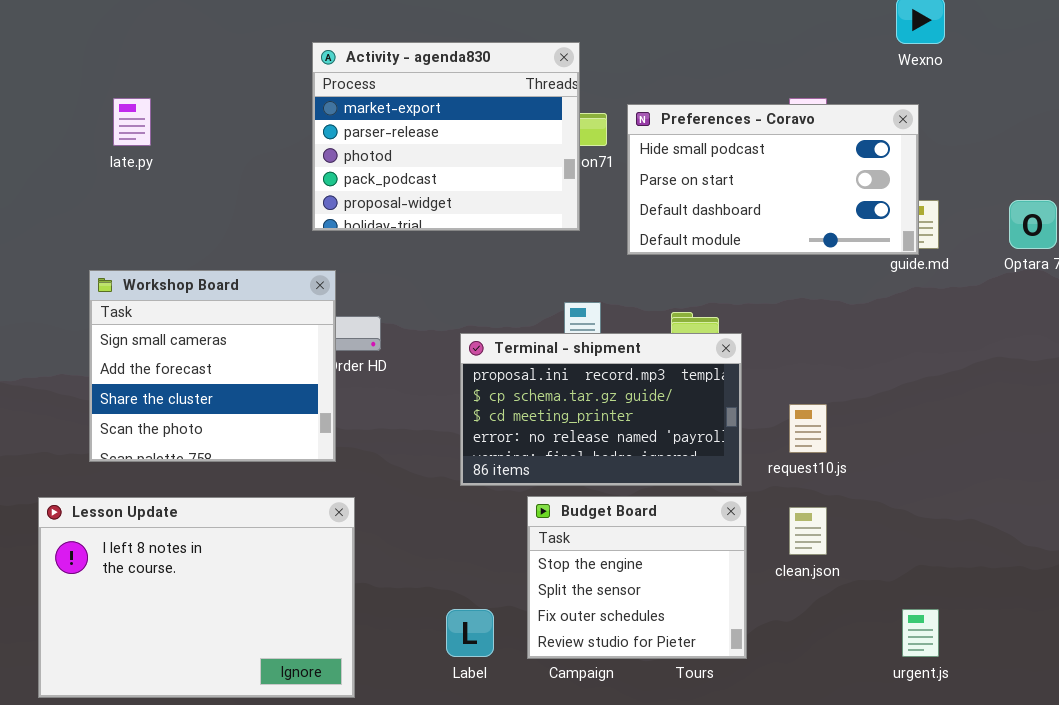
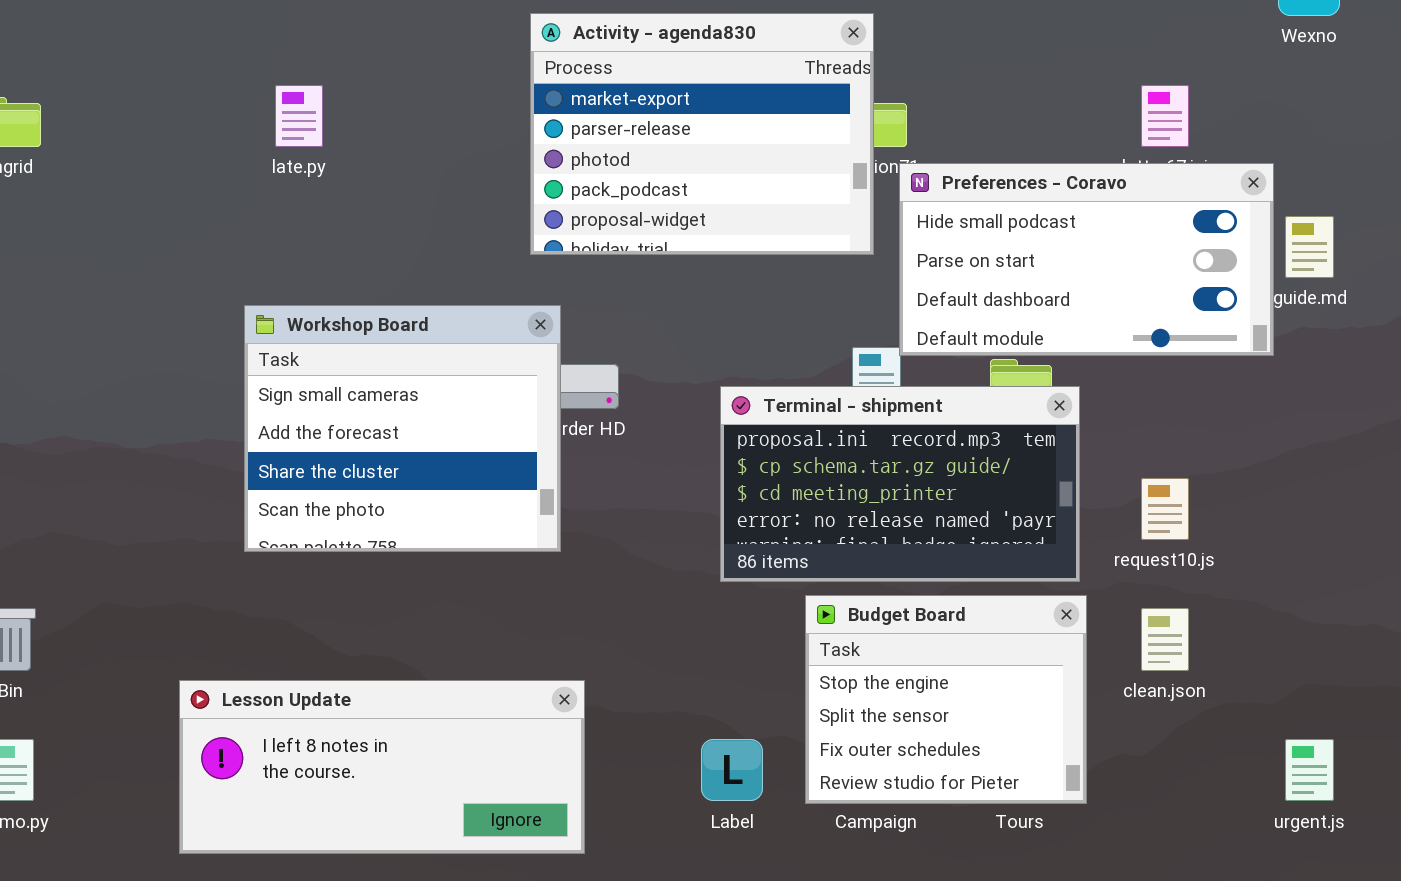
Preferences - Coravo: [627,104,919,255] -> [899,163,1274,356], moved
Lesson Update: [38,497,355,698] -> [179,680,585,854], resized

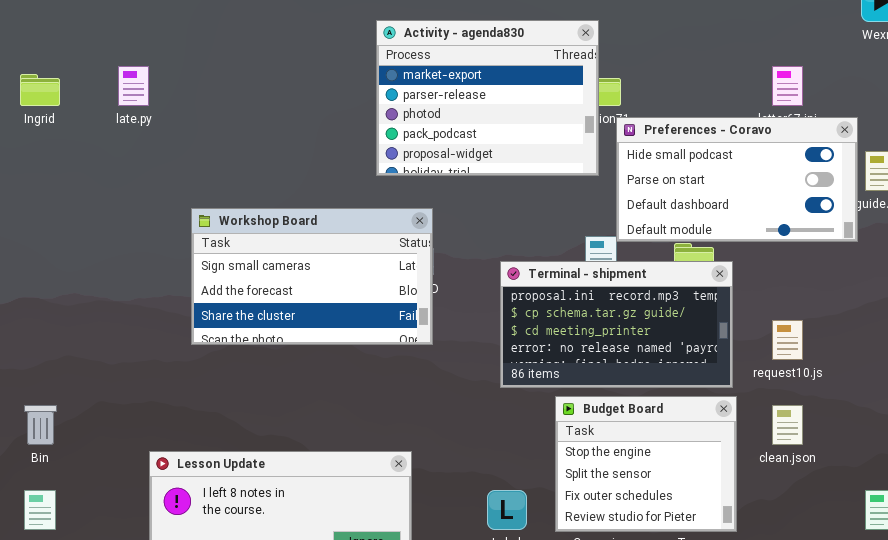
late.py: [275,85,323,147] -> [118,66,149,106], moved
Workshop Board: [244,305,561,552] -> [191,208,433,345], resized

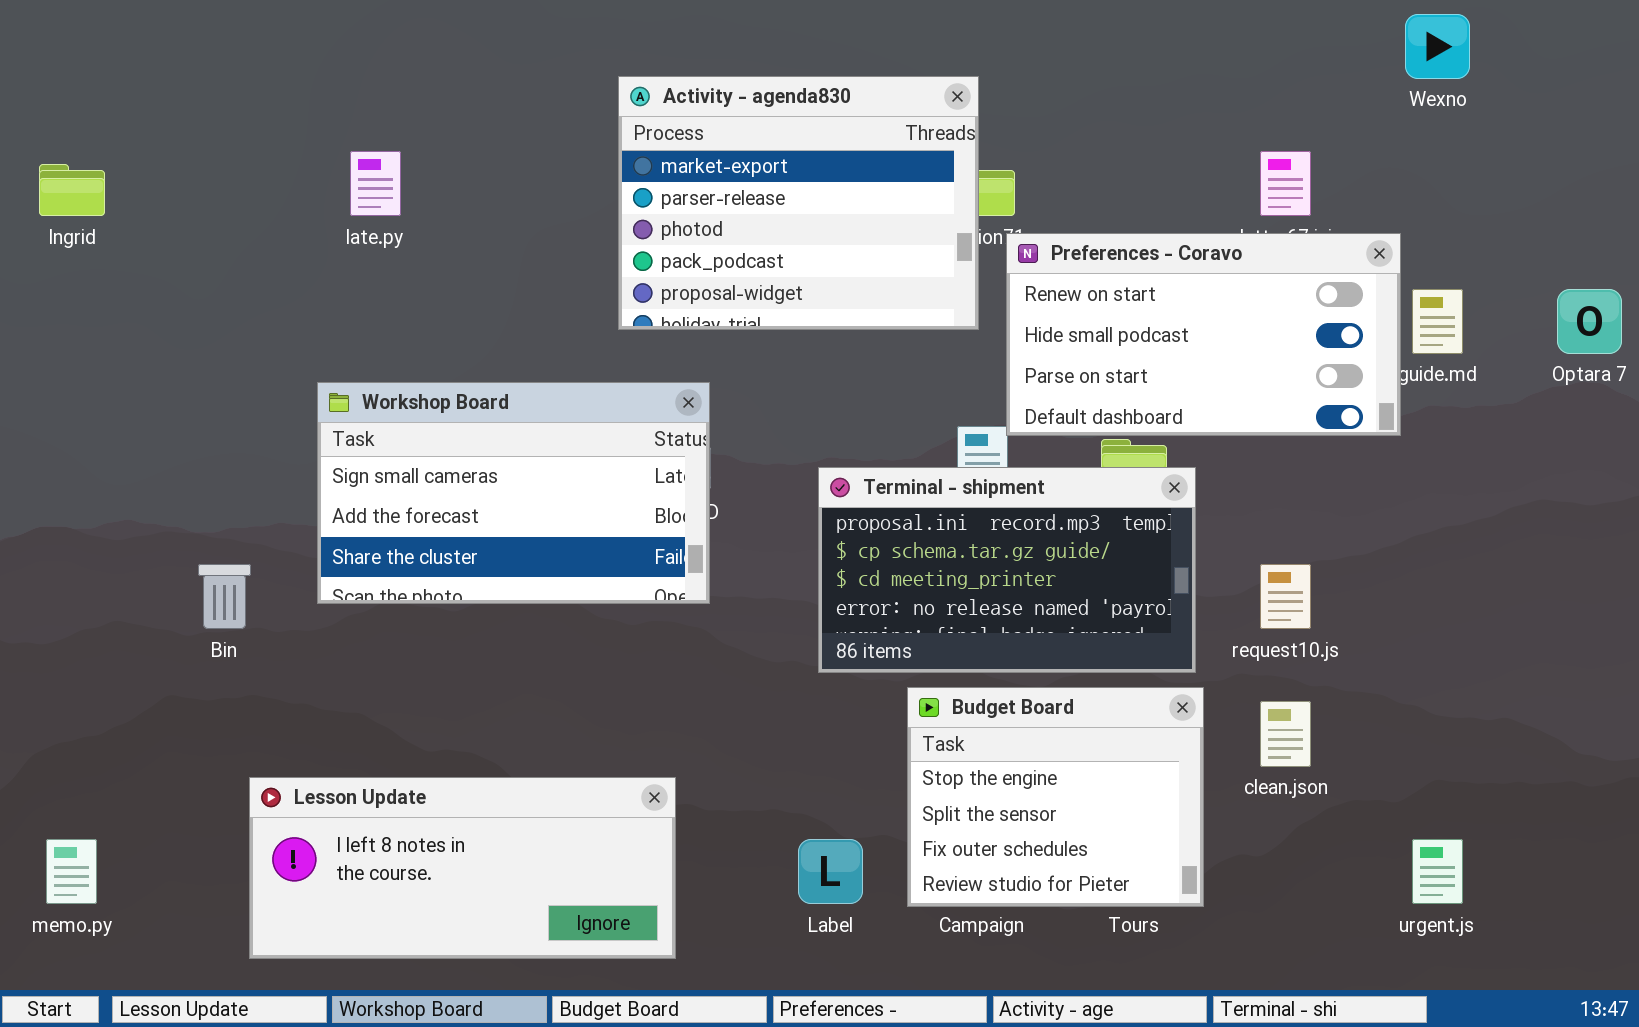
late.py: [118,66,149,106] -> [350,151,401,216], moved
Preferences - Coravo: [616,117,858,242] -> [1006,233,1401,436], scrolled up 1 row
Bin: [24,405,57,445] -> [198,564,251,629], moved

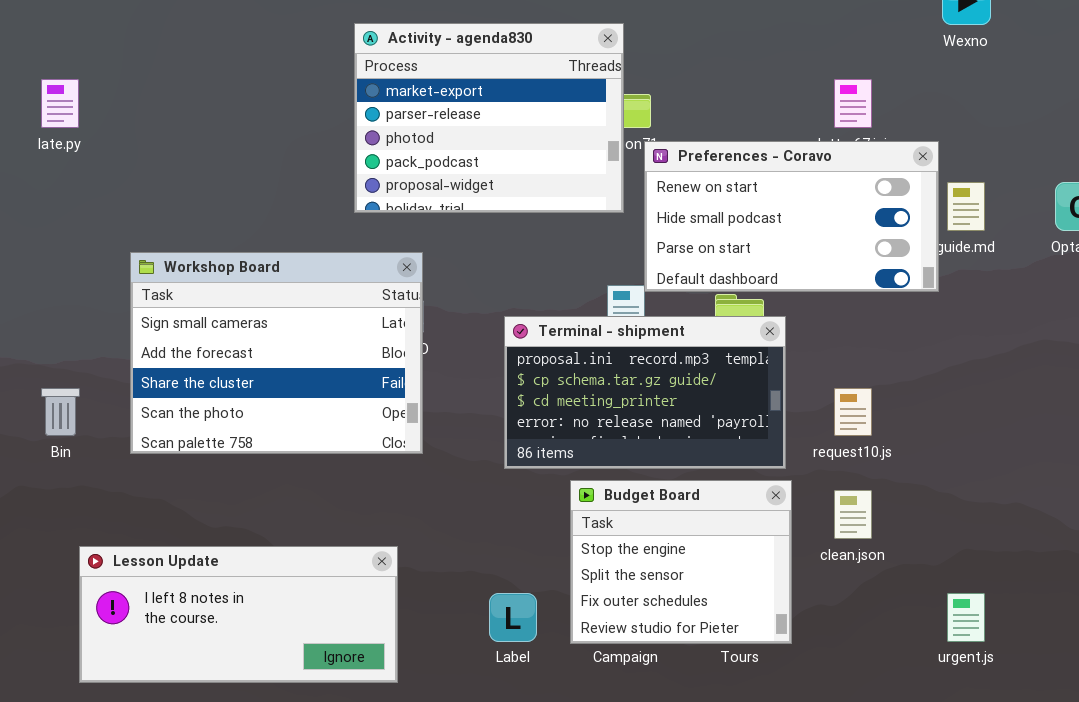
late.py: [350,151,401,216] -> [41,79,79,128], moved
Workshop Board: [317,382,710,604] -> [130,252,423,454], resized

